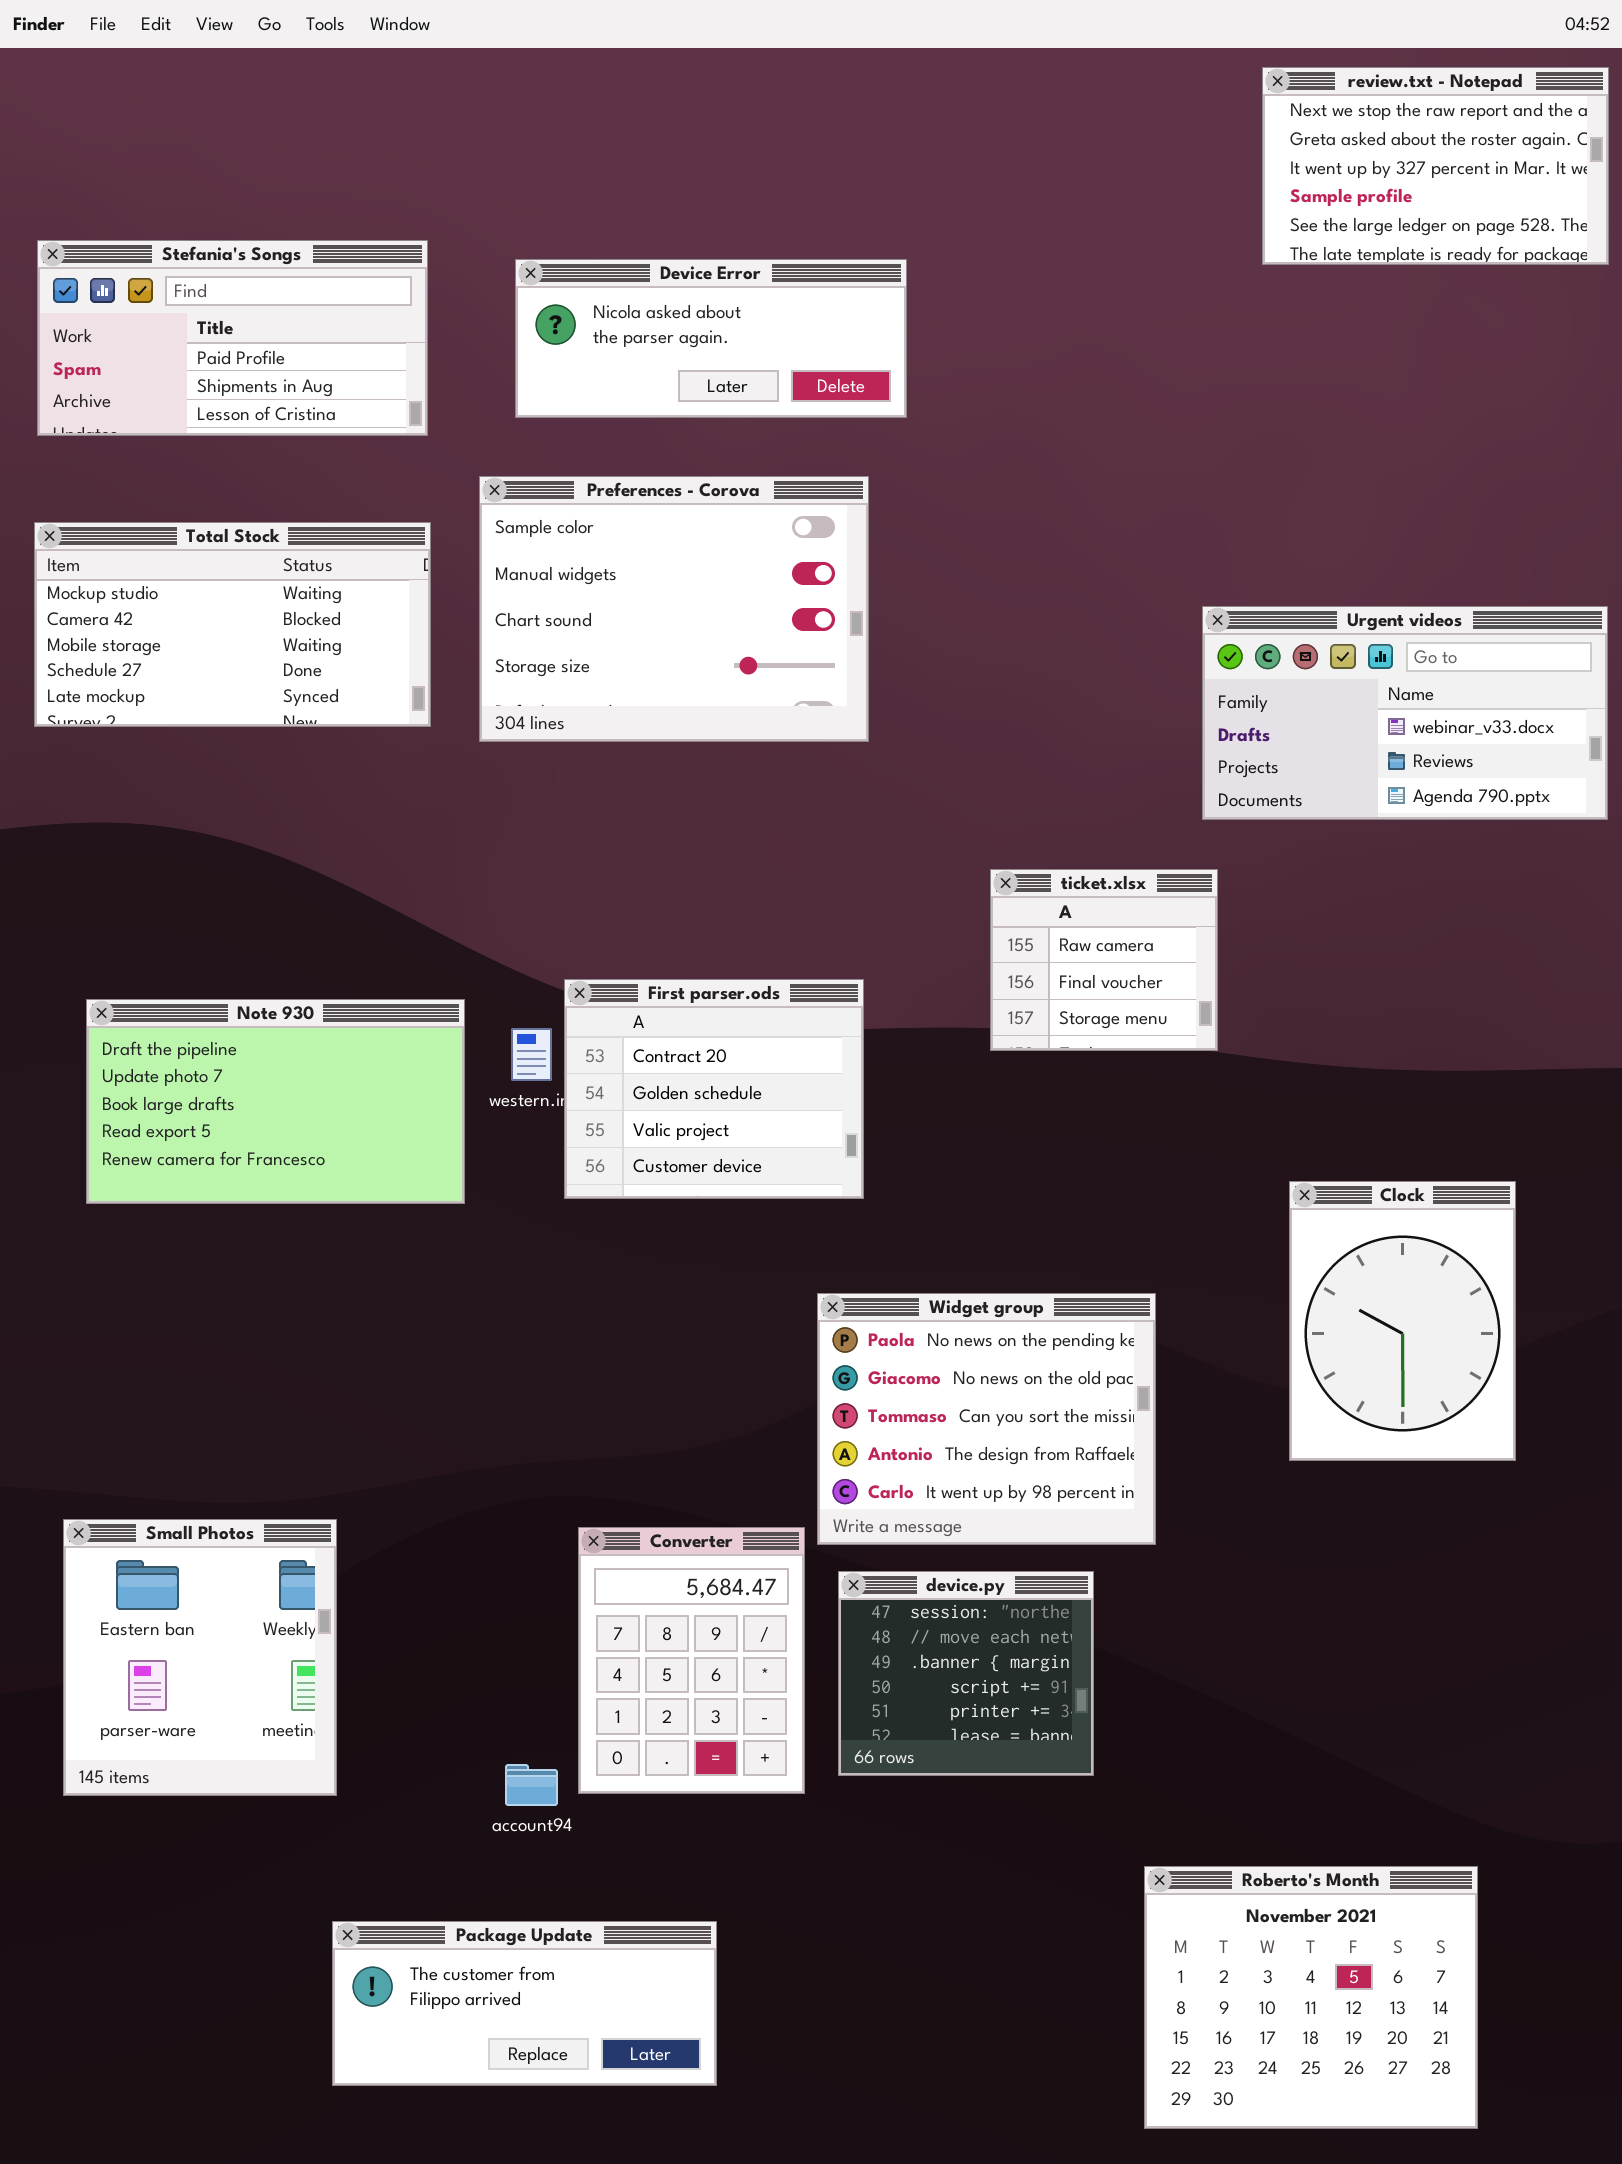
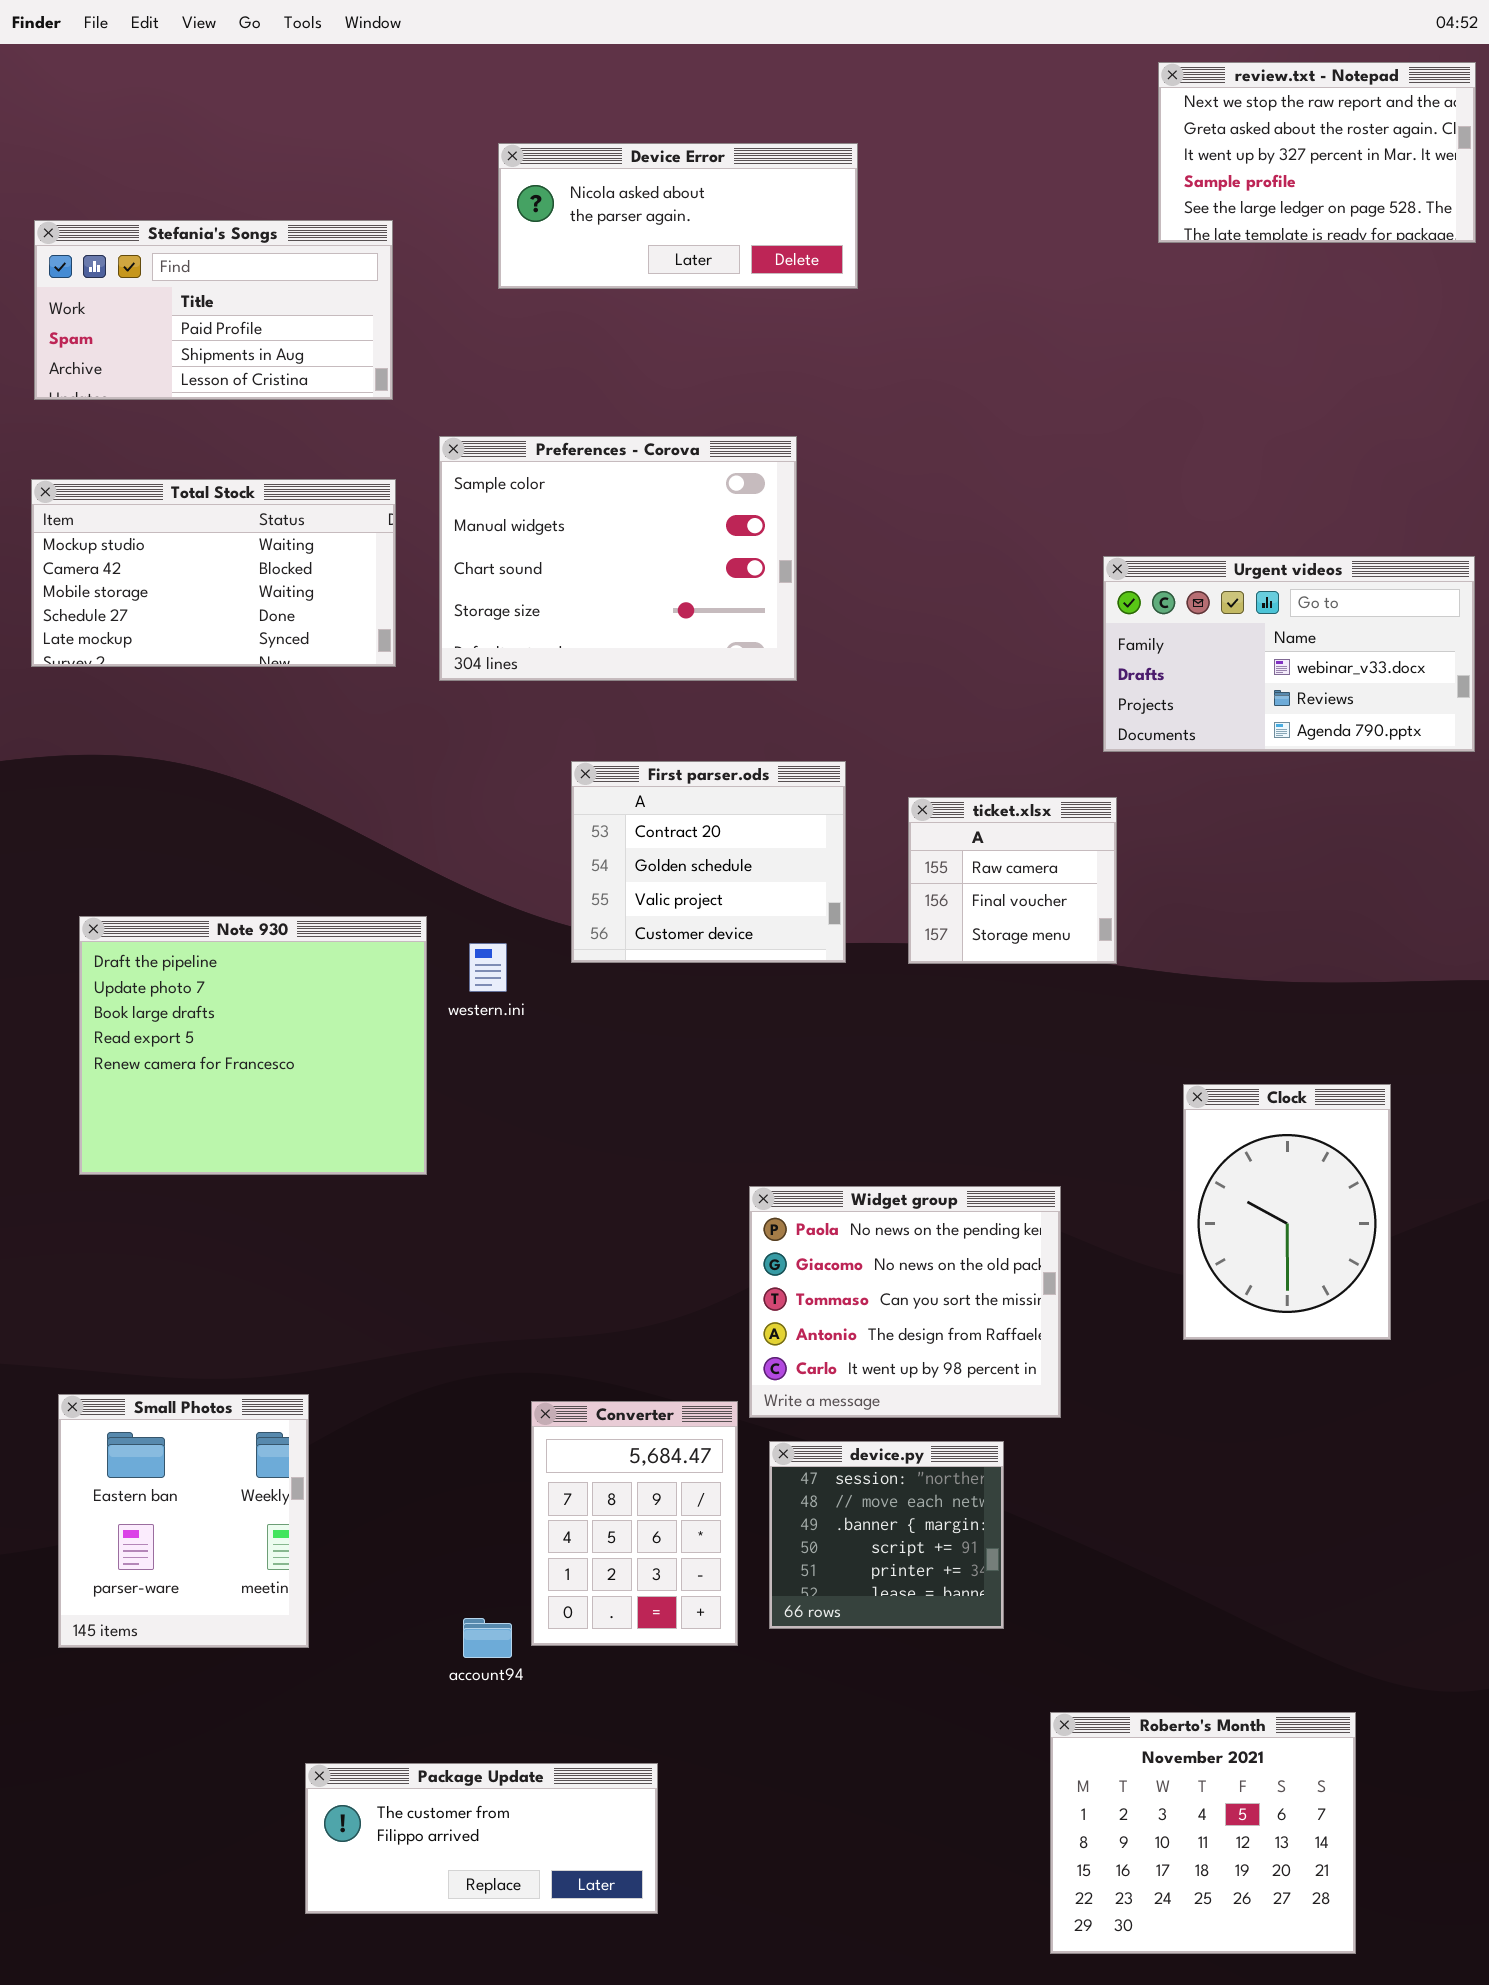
Device Error: [515,259,907,418] -> [498,143,858,289], moved
First parser.ods: [564,979,864,1199] -> [571,761,846,963], moved
Note 930: [86,999,465,1204] -> [79,916,427,1175], resized

